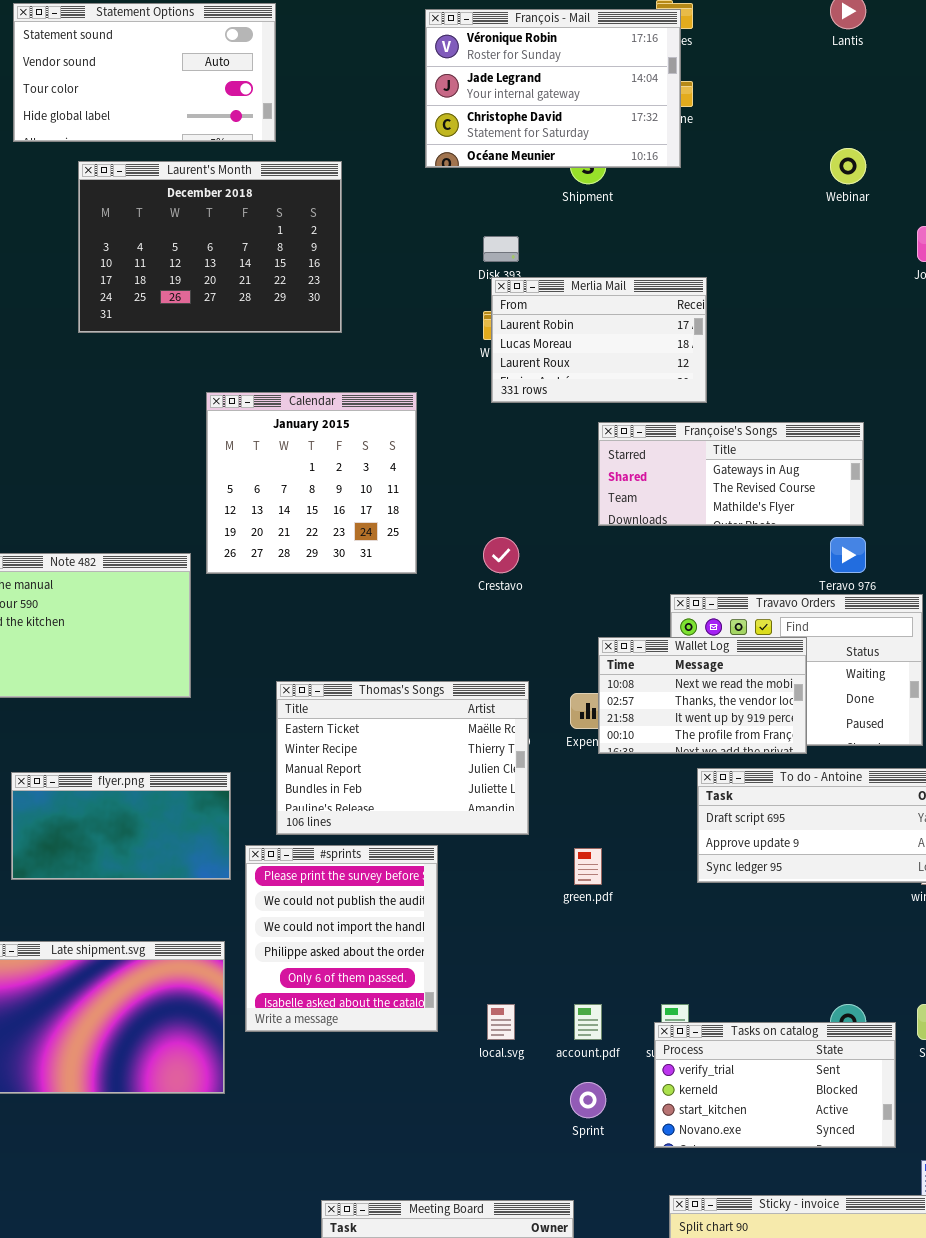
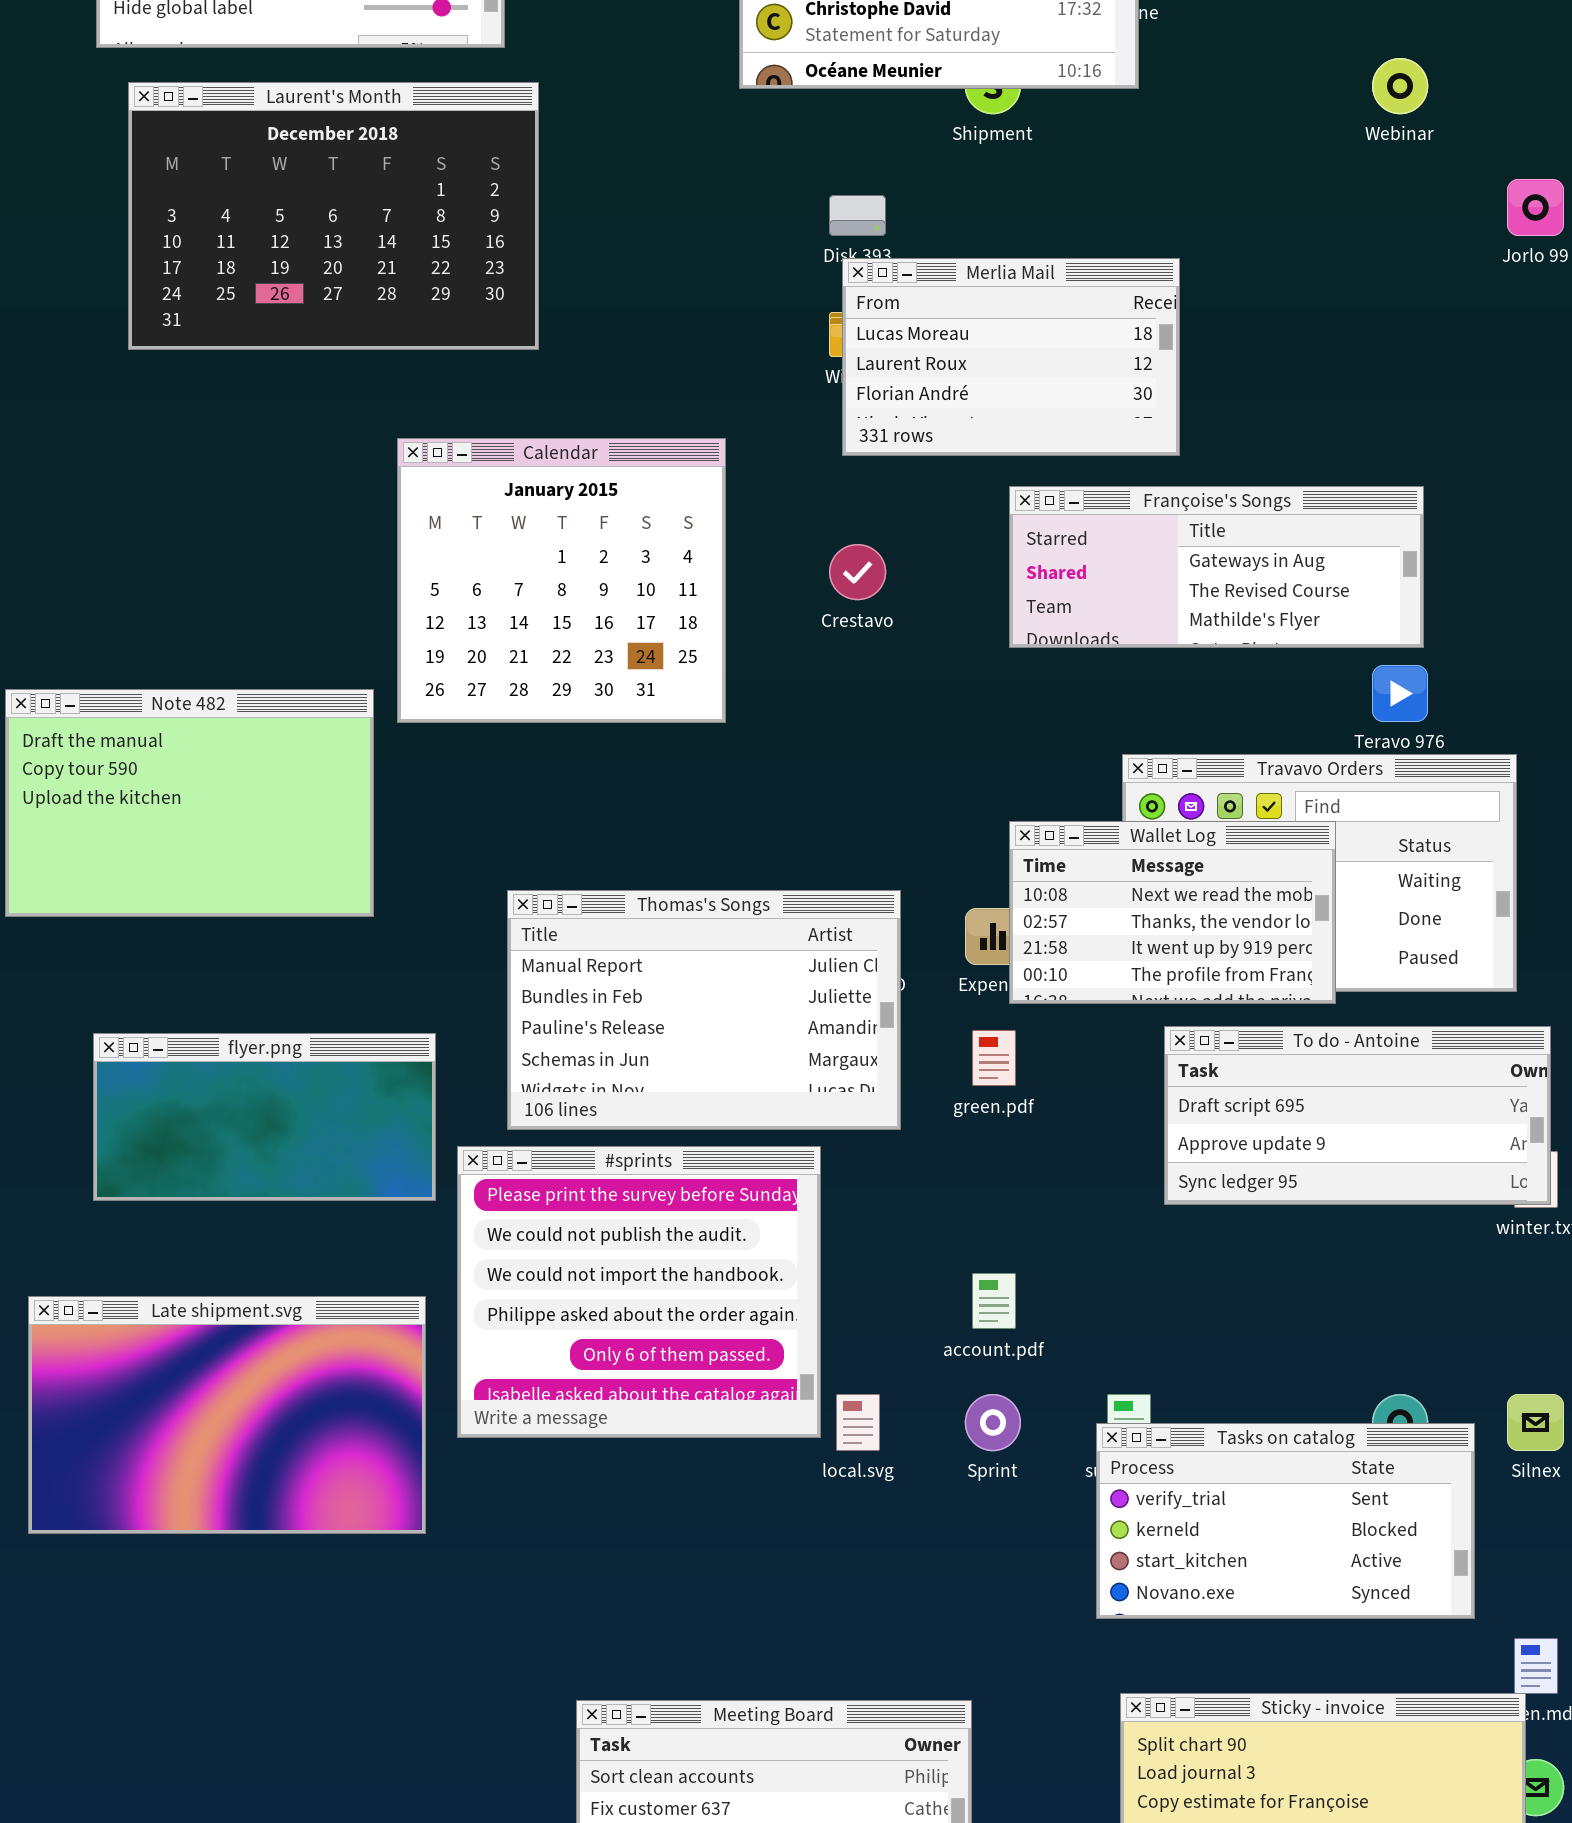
Laurent's Month: [78,161,342,333] -> [128,82,539,350], moved
Merlia Mail: [491,277,707,403] -> [842,258,1180,456], scrolled down 1 row
Crestavo: [483,537,519,573] -> [829,544,886,600], moved
Thomas's Songs: [276,681,529,835] -> [507,890,901,1130], scrolled down 2 rows
#sprints: [245,845,438,1032] -> [457,1146,821,1438], resized
green.pdf: [574,848,602,885] -> [972,1030,1016,1086], moved
account.pdf: [574,1004,602,1040] -> [972,1273,1016,1329], moved
Sprint: [570,1082,606,1118] -> [965,1394,1021,1451], moved

